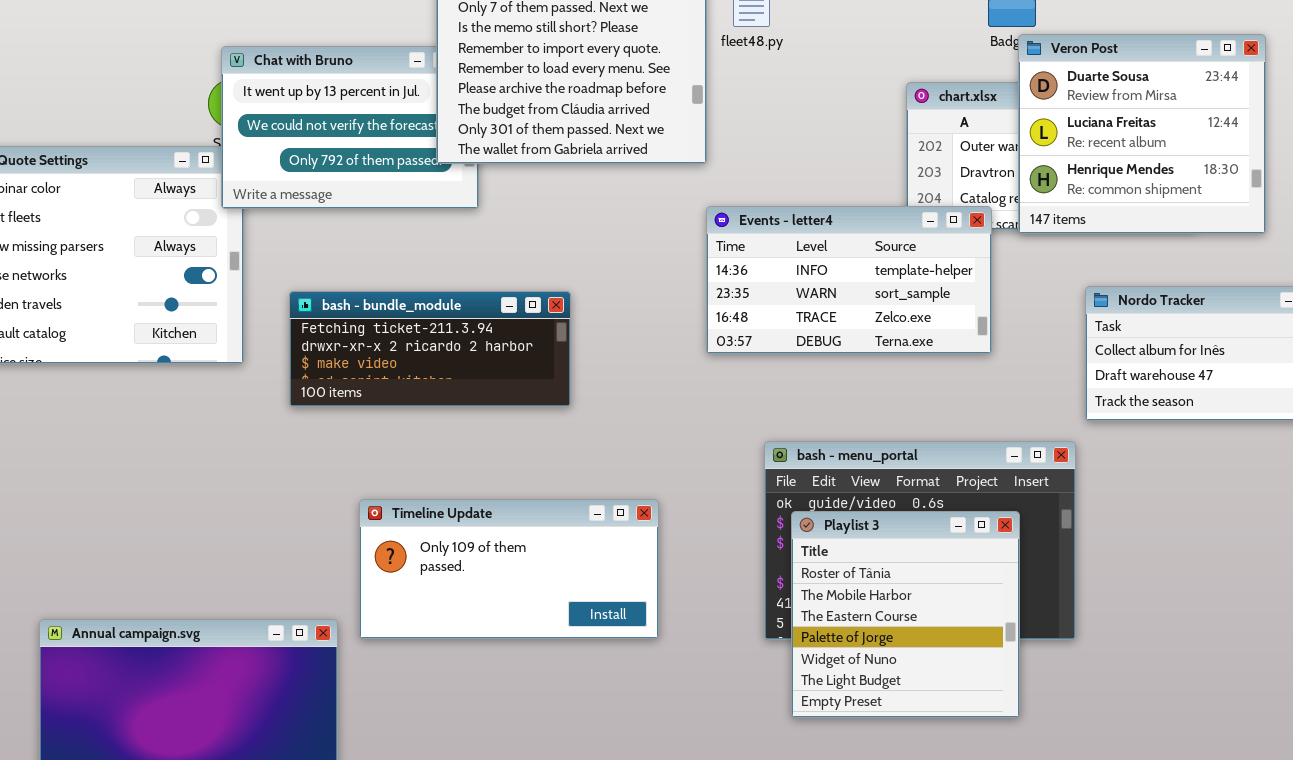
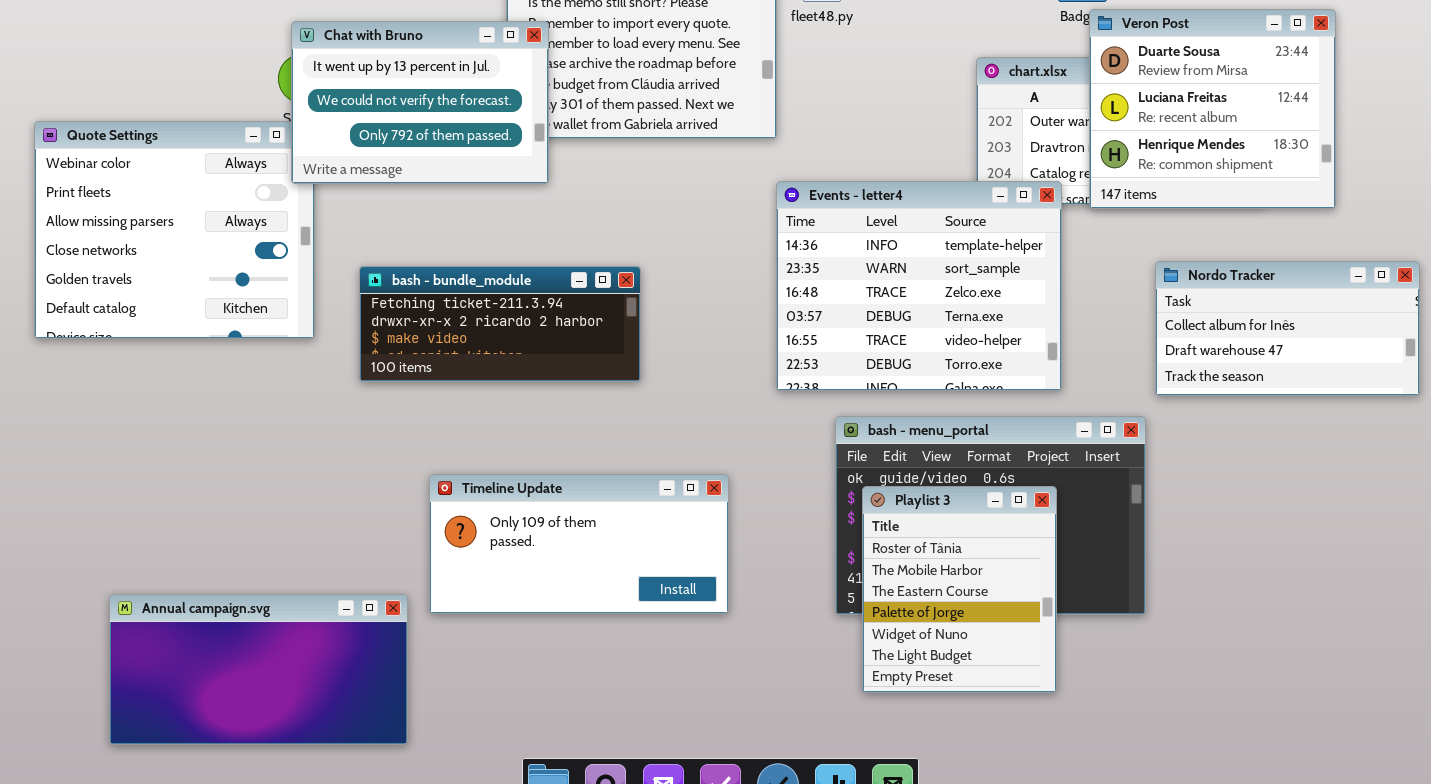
Chat with Bruno: [221,46,479,209] -> [291,21,549,184], raised
Events - letter4: [706,206,992,354] -> [776,181,1062,391], resized
Playlist 3: [791,511,1020,718] -> [862,486,1057,693], resized

